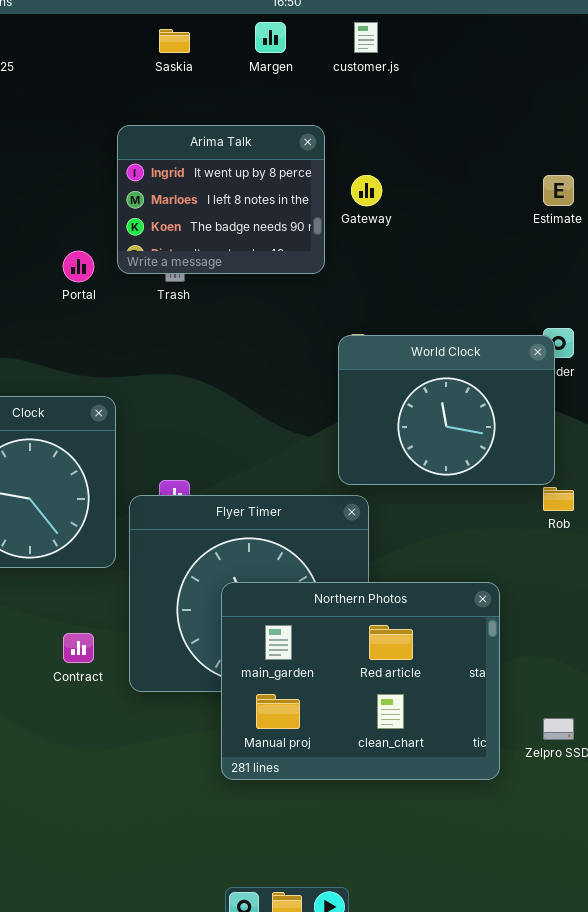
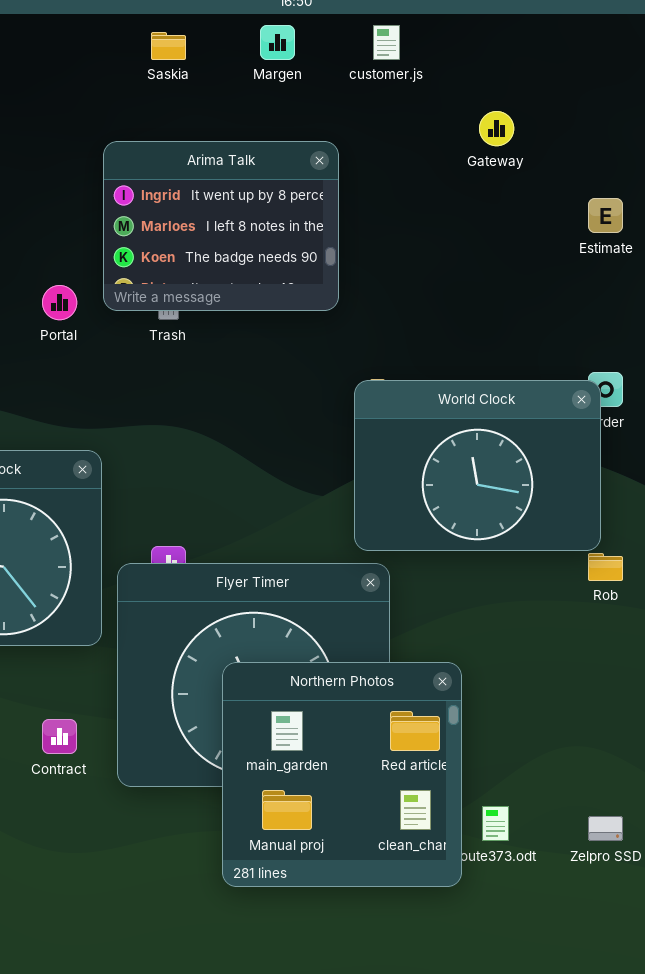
Gateway: [351,175,382,206] -> [479,111,514,146], moved
Northern Photos: [221,582,500,780] -> [222,662,462,887], resized

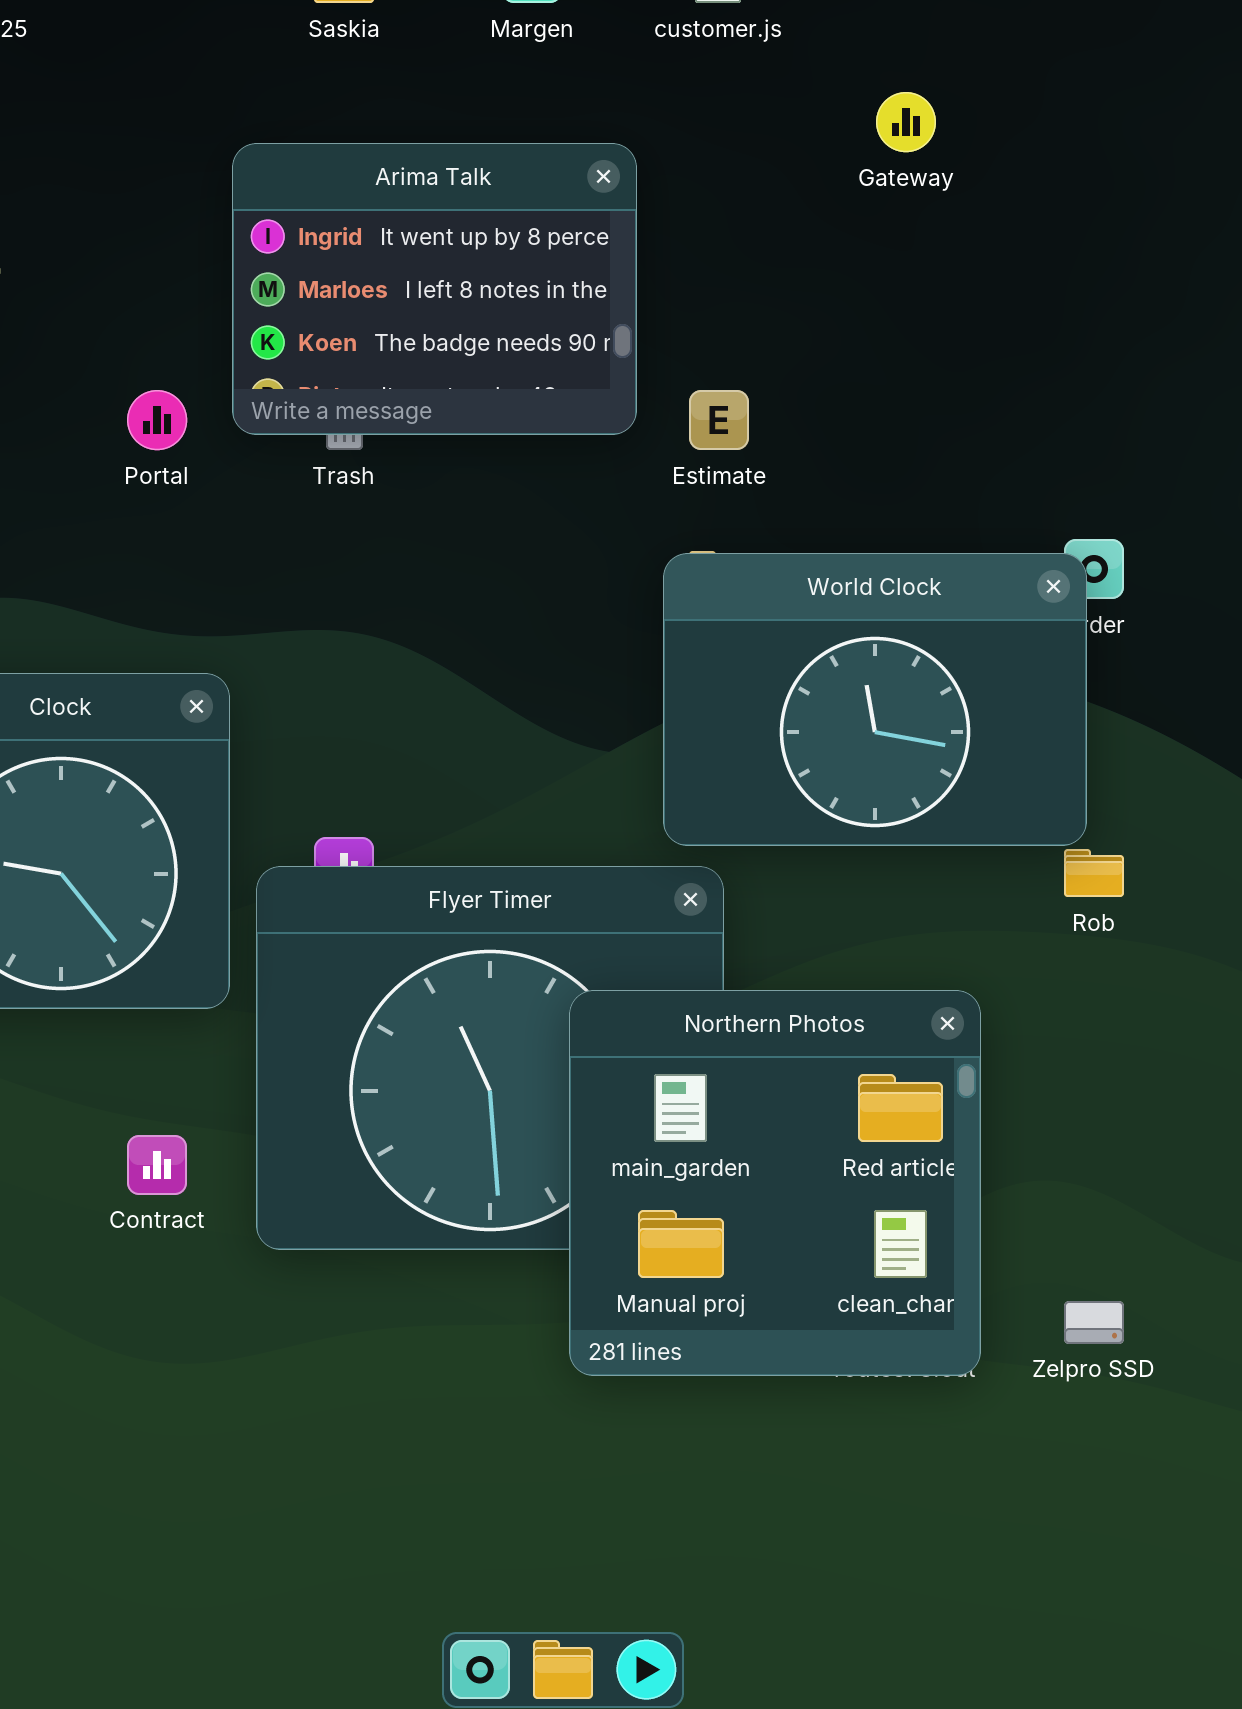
Estimate: [588,198,623,233] -> [689,390,749,450], moved
Northern Photos: [222,662,462,887] -> [569,990,981,1376], moved

